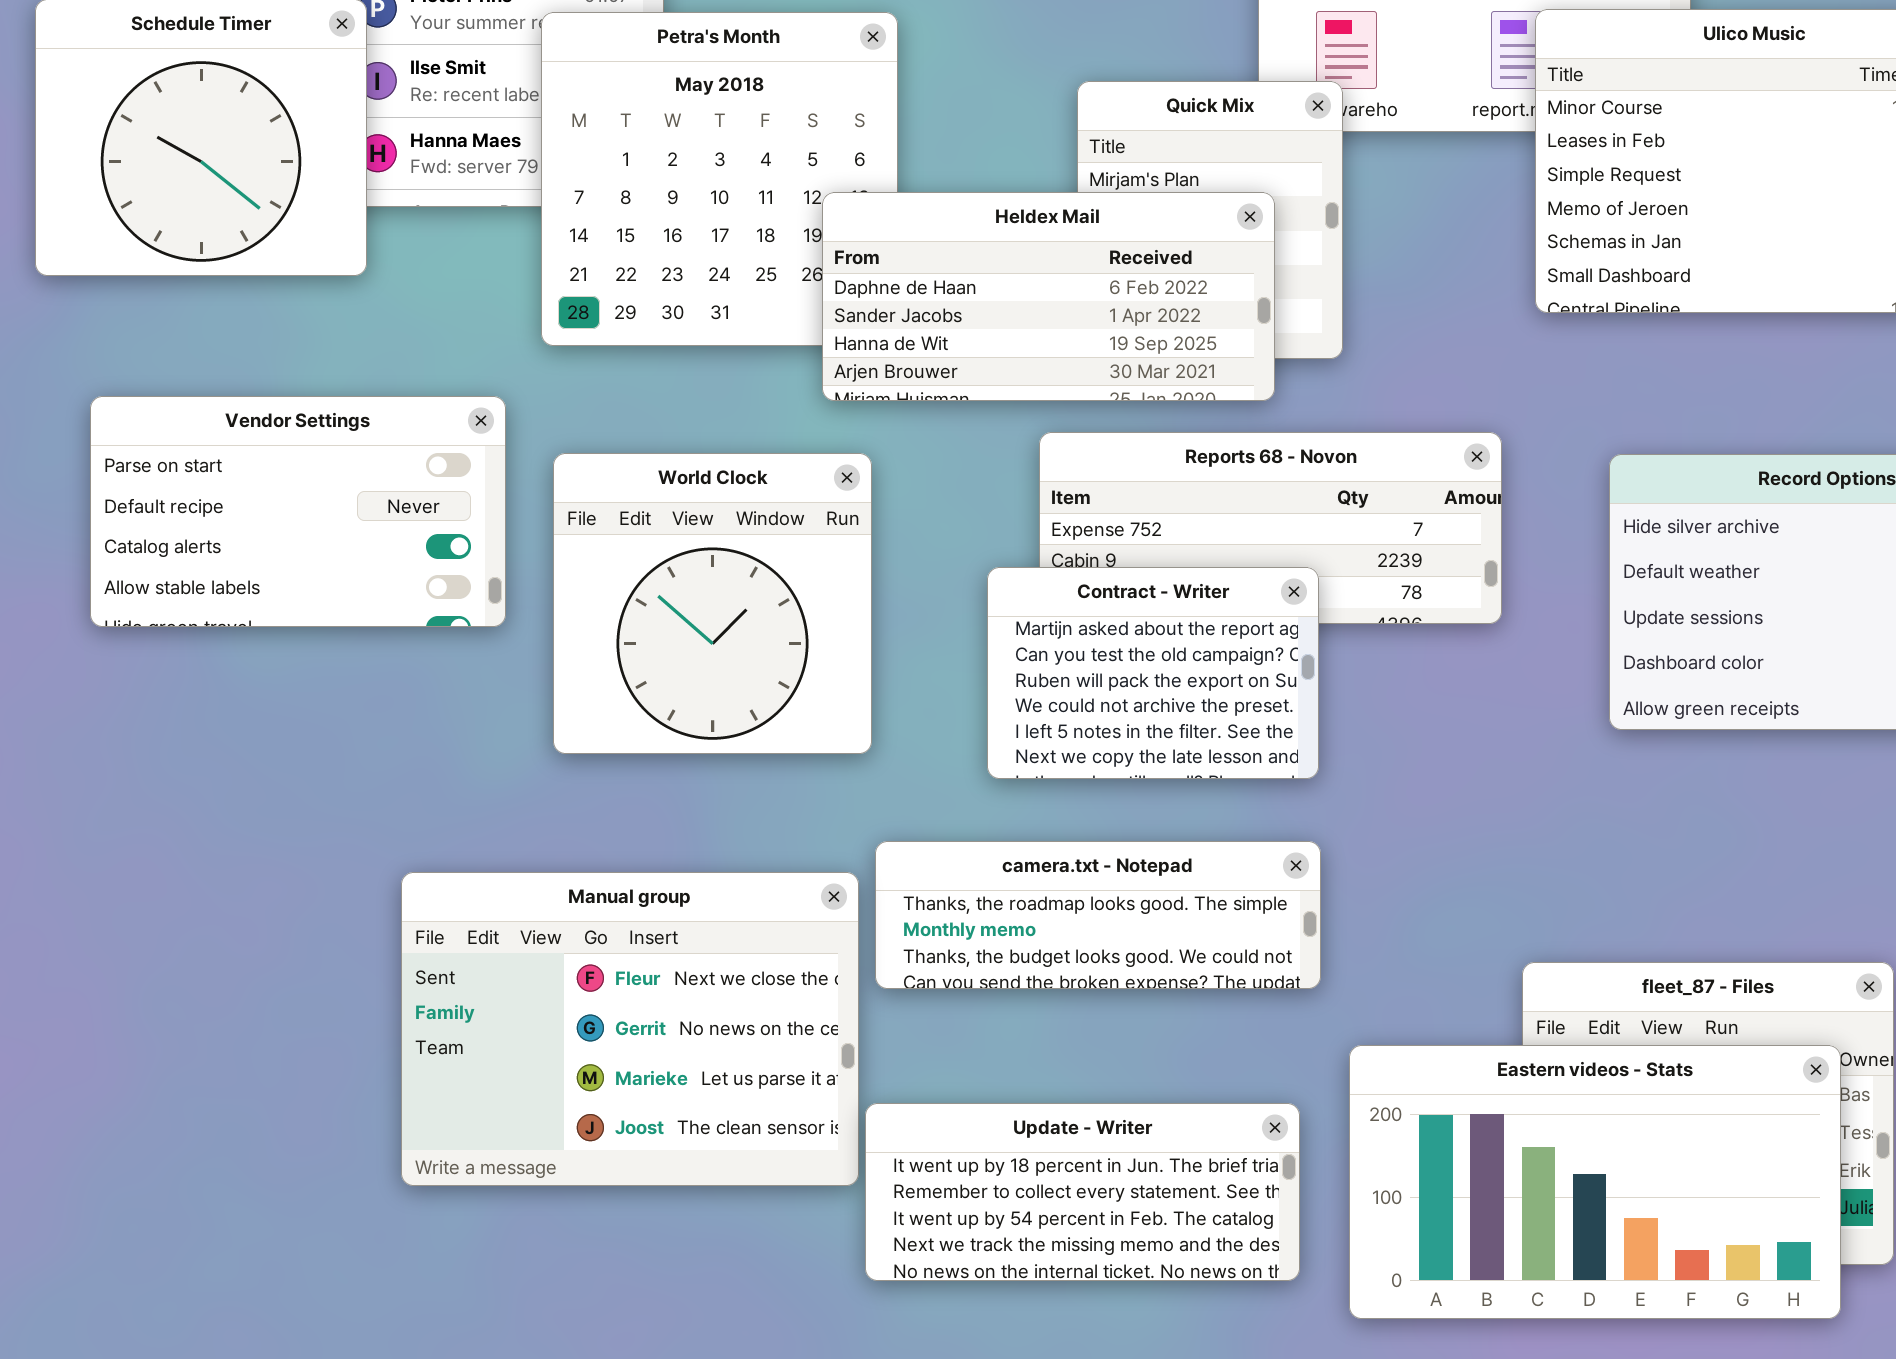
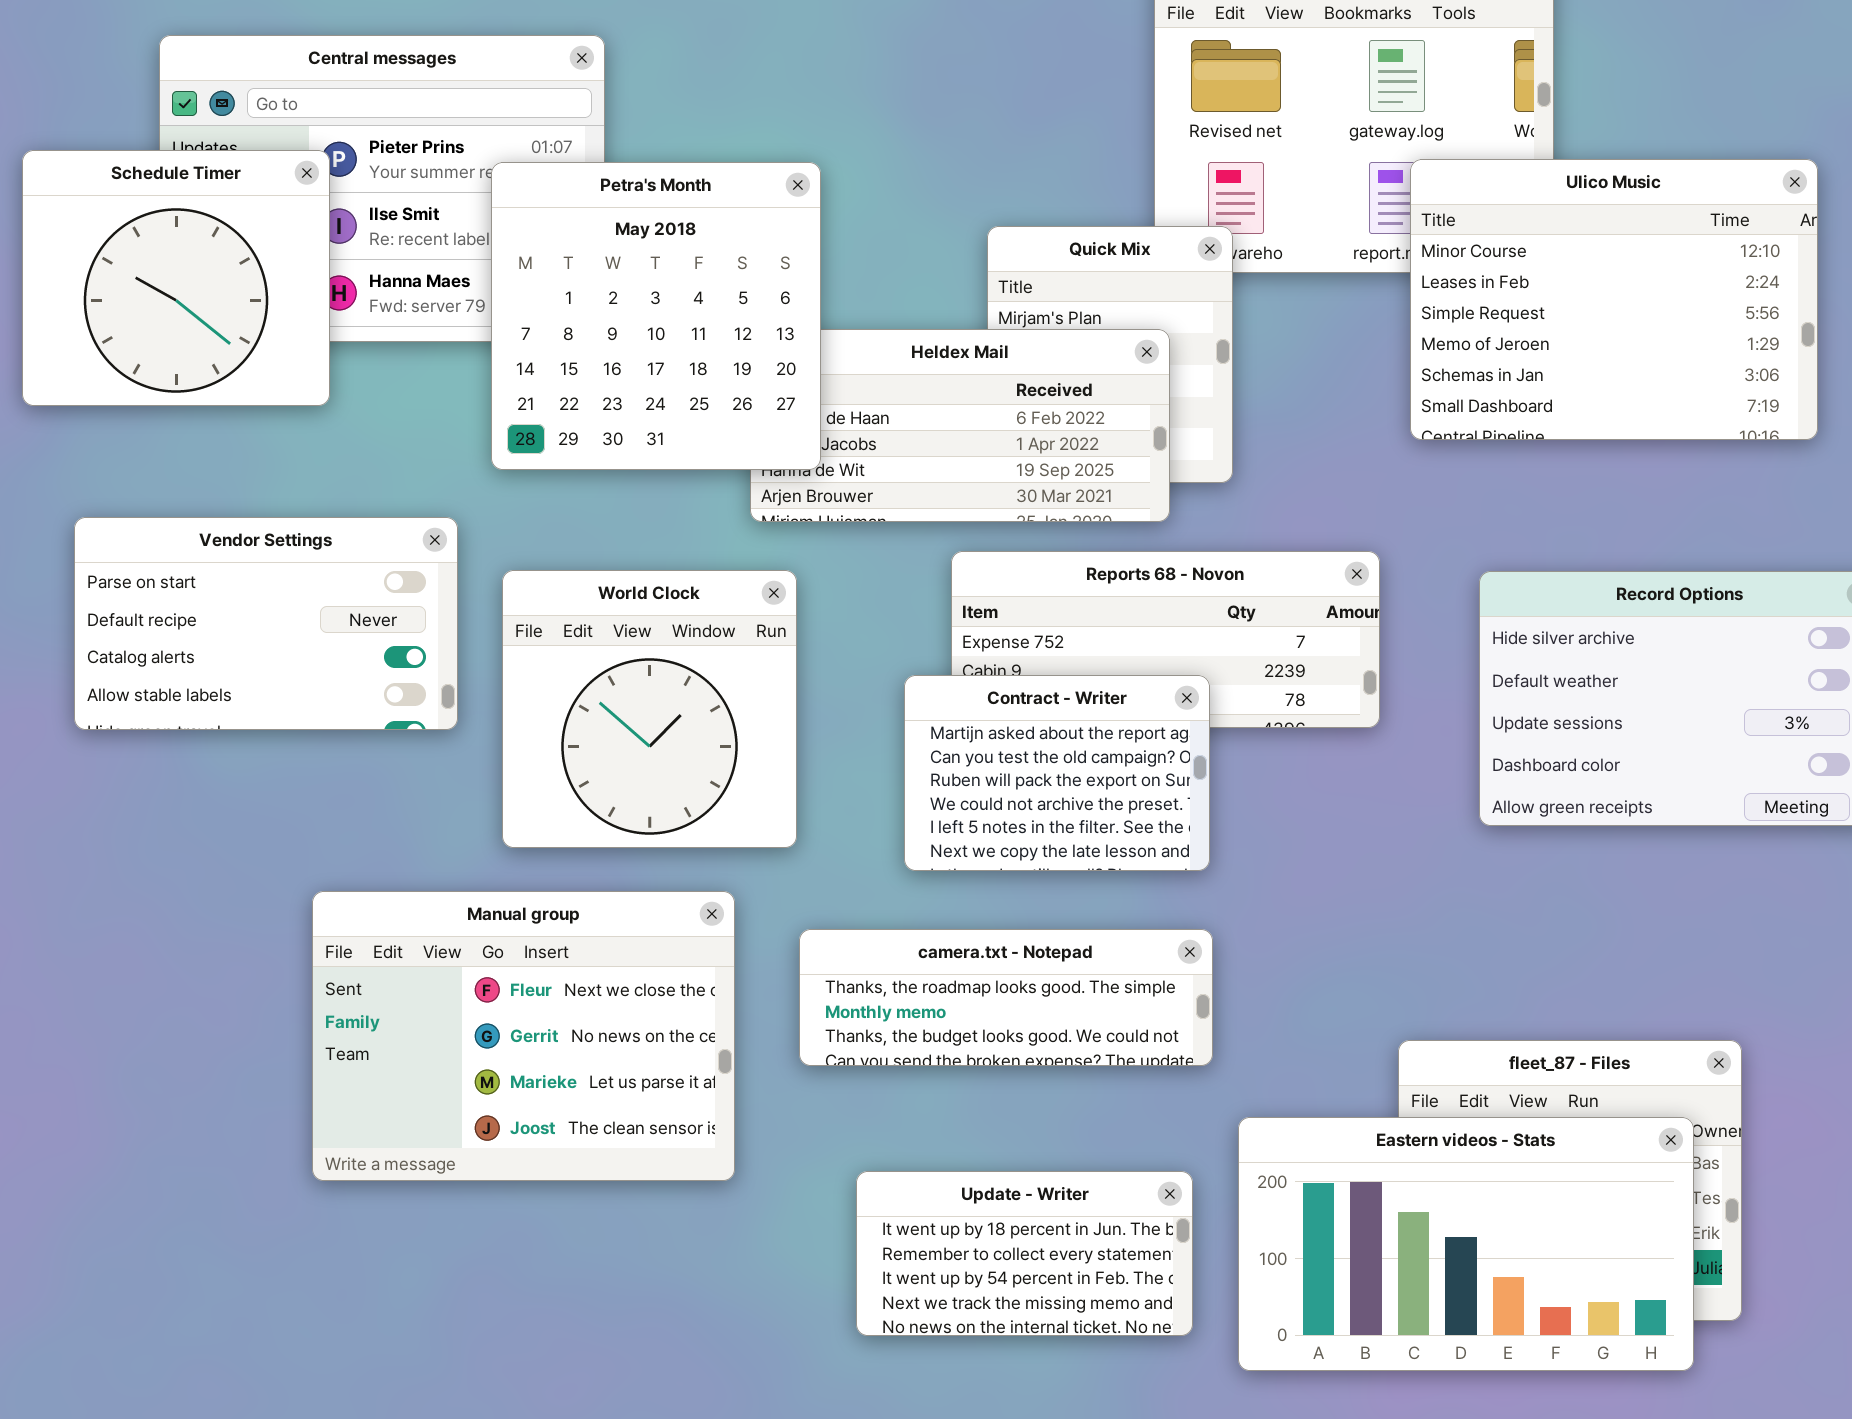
Petra's Month: [541,12,898,346] -> [491,162,821,470], raised
Manual group: [401,872,859,1186] -> [312,891,735,1181], moved
Update - Writer: [865,1103,1300,1281] -> [856,1171,1193,1336], resized

